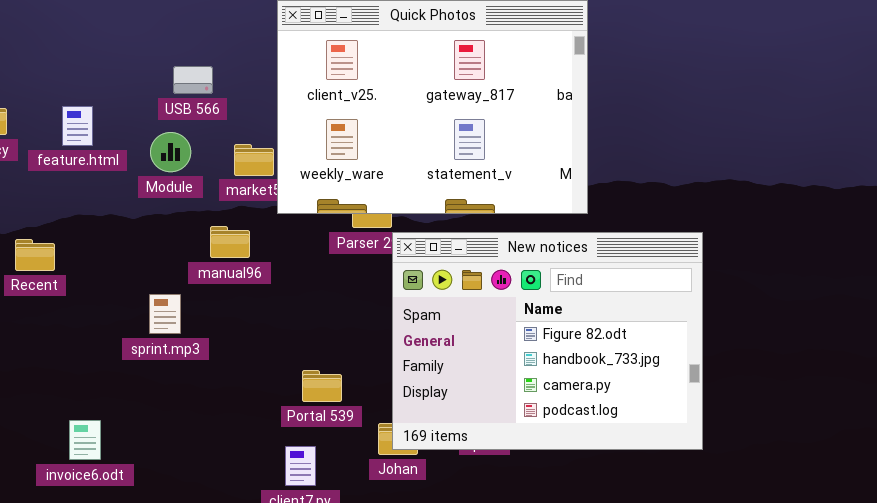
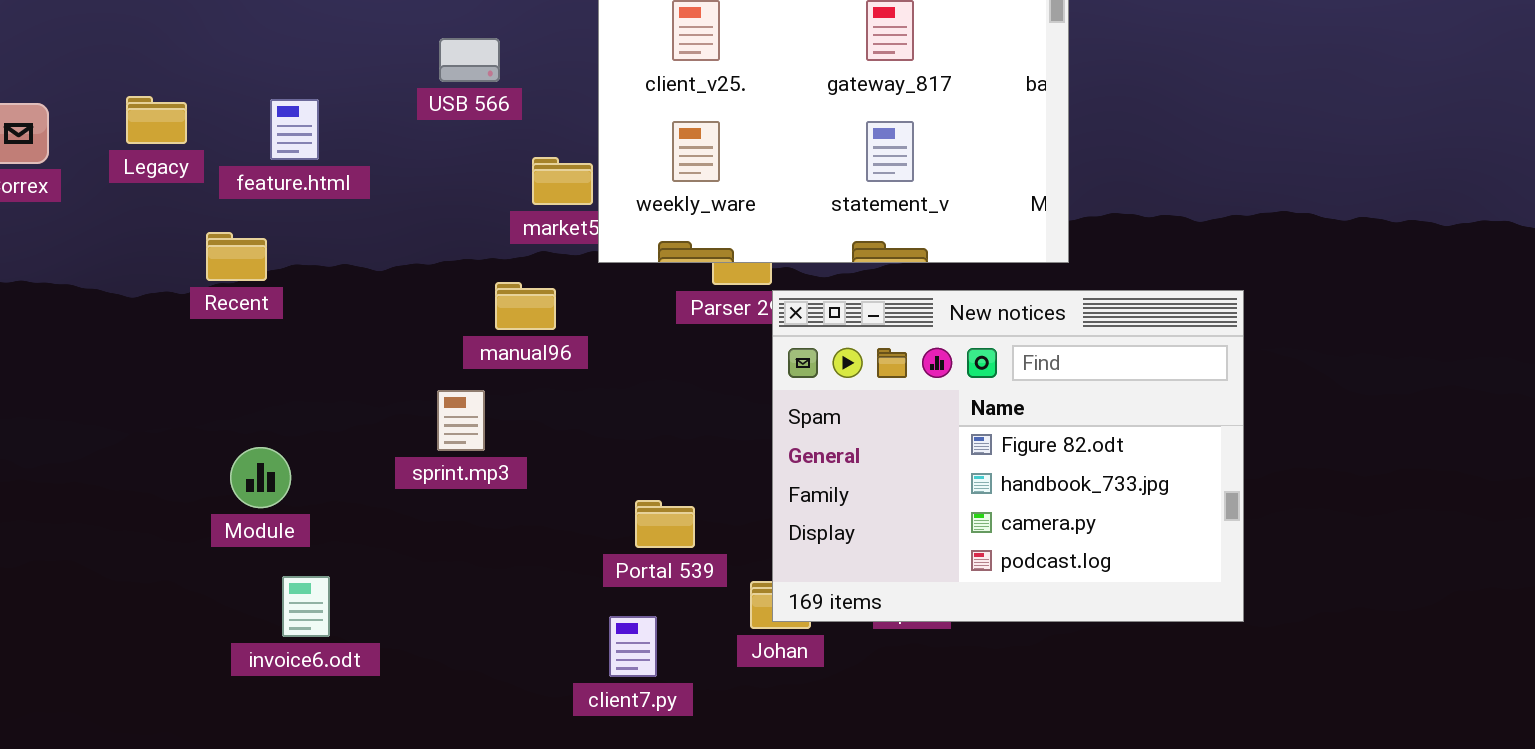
Module: [150,132,191,172] -> [230,447,291,508], moved
Recent: [15,239,55,271] -> [206,232,267,281], moved
sprint.mp3: [149,294,181,334] -> [437,390,485,451], moved

